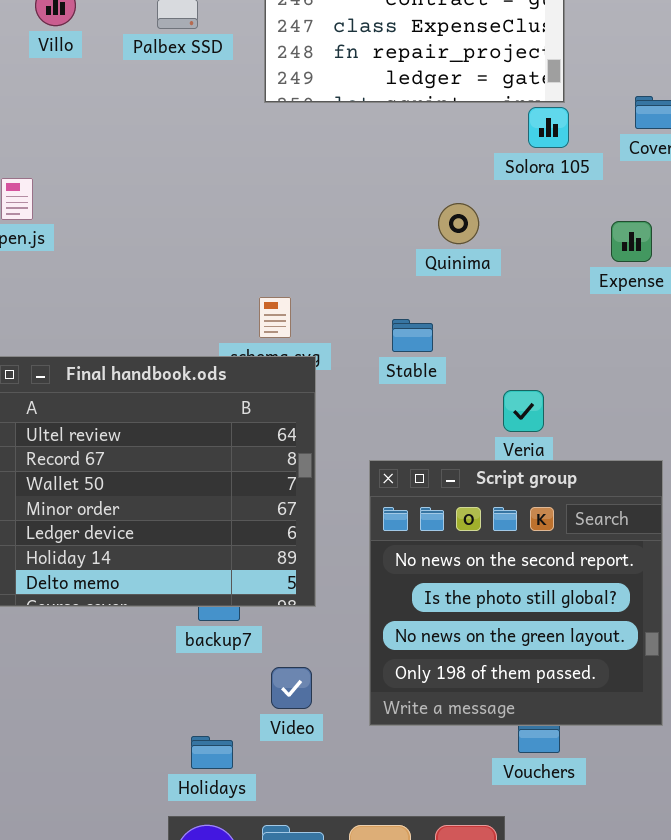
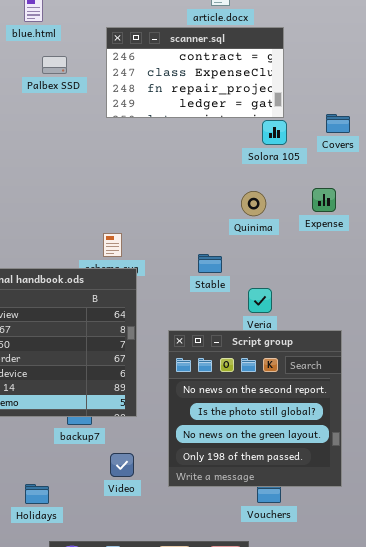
Quinima: [438,203,479,244] -> [241,191,266,216], moved
Stable: [392,319,433,352] -> [198,254,222,273], moved
Holidays: [191,736,233,769] -> [25,484,49,504], moved

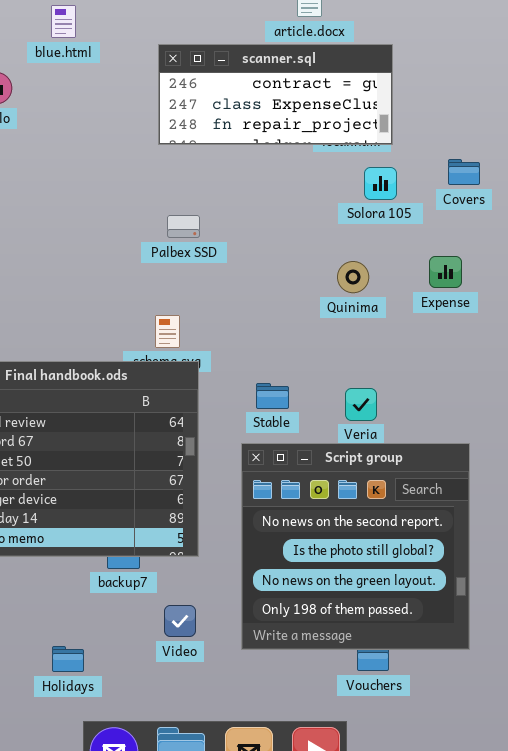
scanner.sql: [106,27,284,118] -> [158,44,393,145], resized
Palbex SSD: [42,56,67,74] -> [167,215,200,238], moved
Stable: [198,254,222,273] -> [256,383,289,409], moved

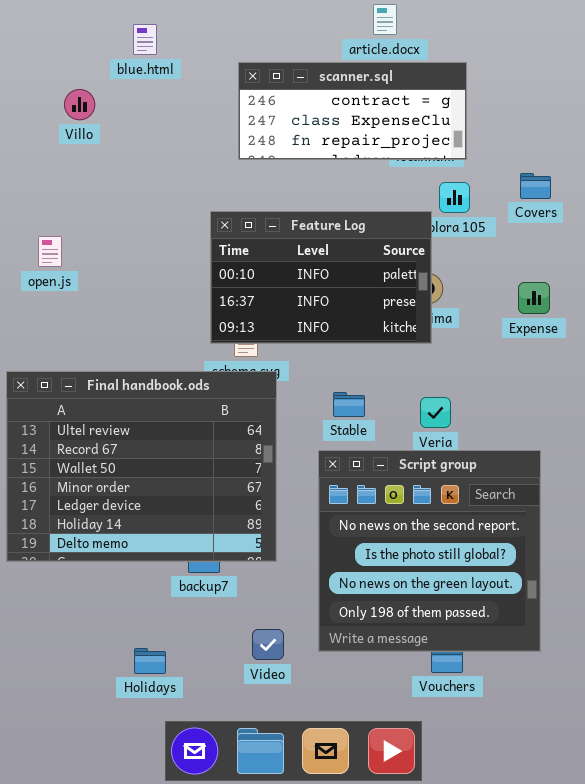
Feature Log: none -> [210,211,432,344], opened
Expense: [429,256,462,288] -> [518,282,550,314], moved
Video: [164,605,196,637] -> [252,629,284,660], moved

